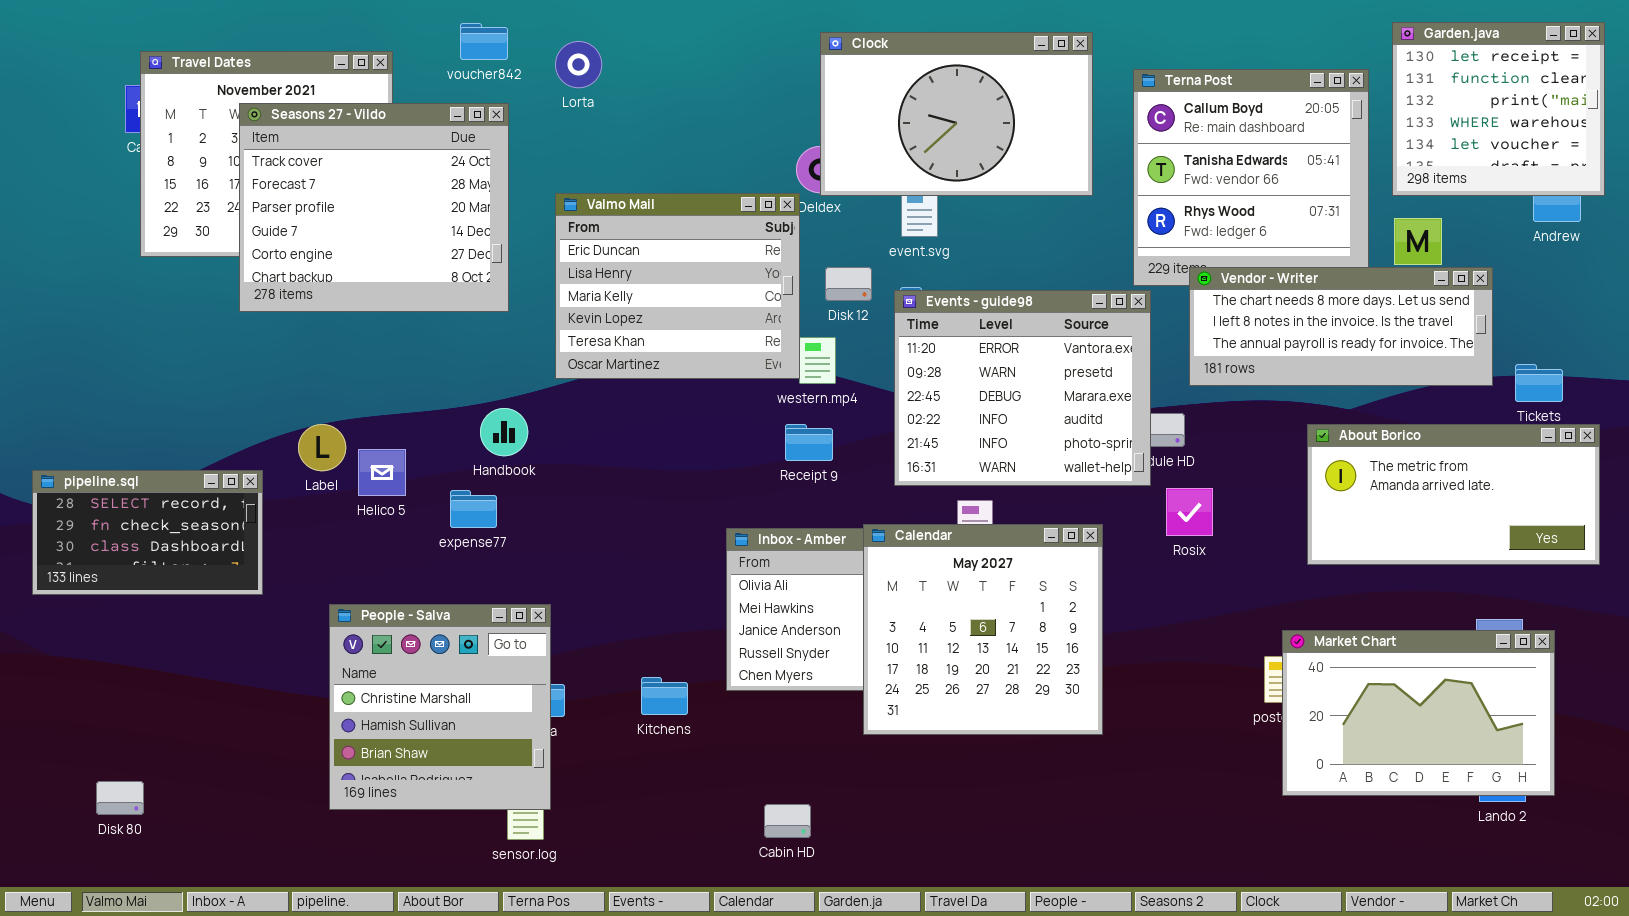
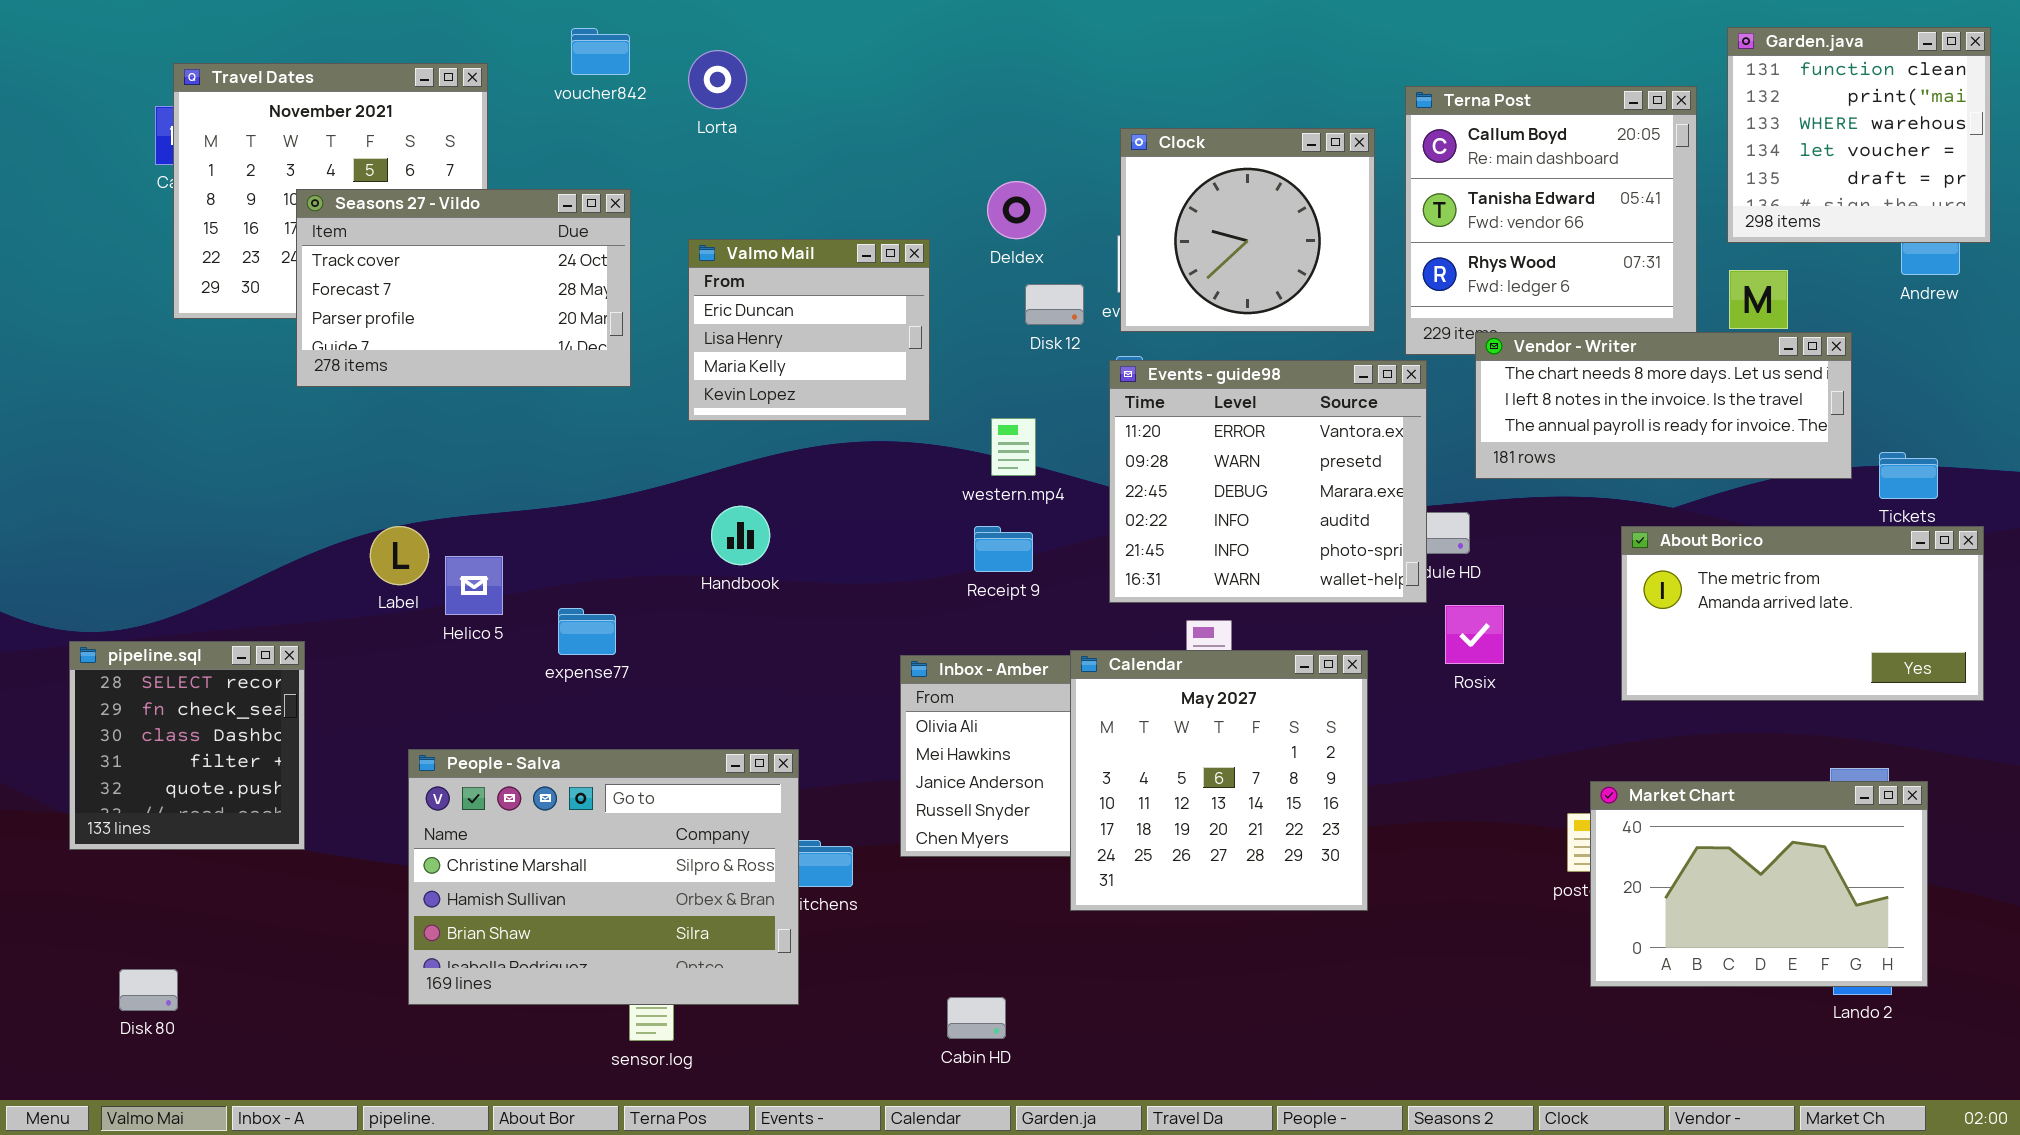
Garden.java: [1392,22,1605,196] -> [1727,27,1991,243], scrolled down 1 row
Clock: [820,32,1093,196] -> [1120,128,1375,332], moved, resized
Seasons 27 - Vildo: [239,103,509,312] -> [296,189,631,387], resized
Valmo Mail: [555,193,800,379] -> [688,239,930,421], resized
Disk 12: [825,267,872,301] -> [1025,284,1084,325], moved
Handbook: [480,408,528,456] -> [711,506,770,565], moved
pipeline.sql: [32,470,263,595] -> [69,641,305,850], moved, resized
People - Salva: [329,604,551,810] -> [408,749,799,1005], resized

